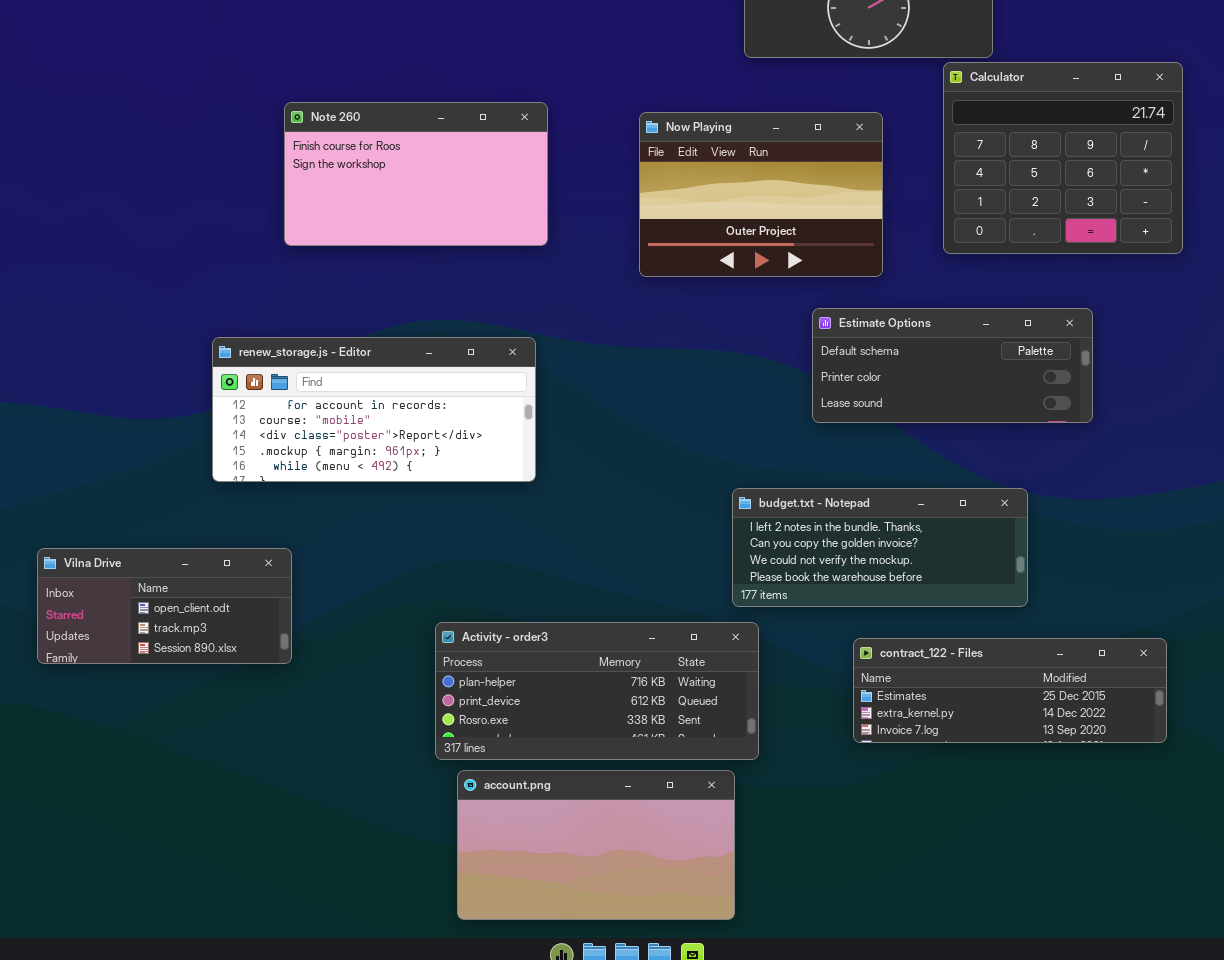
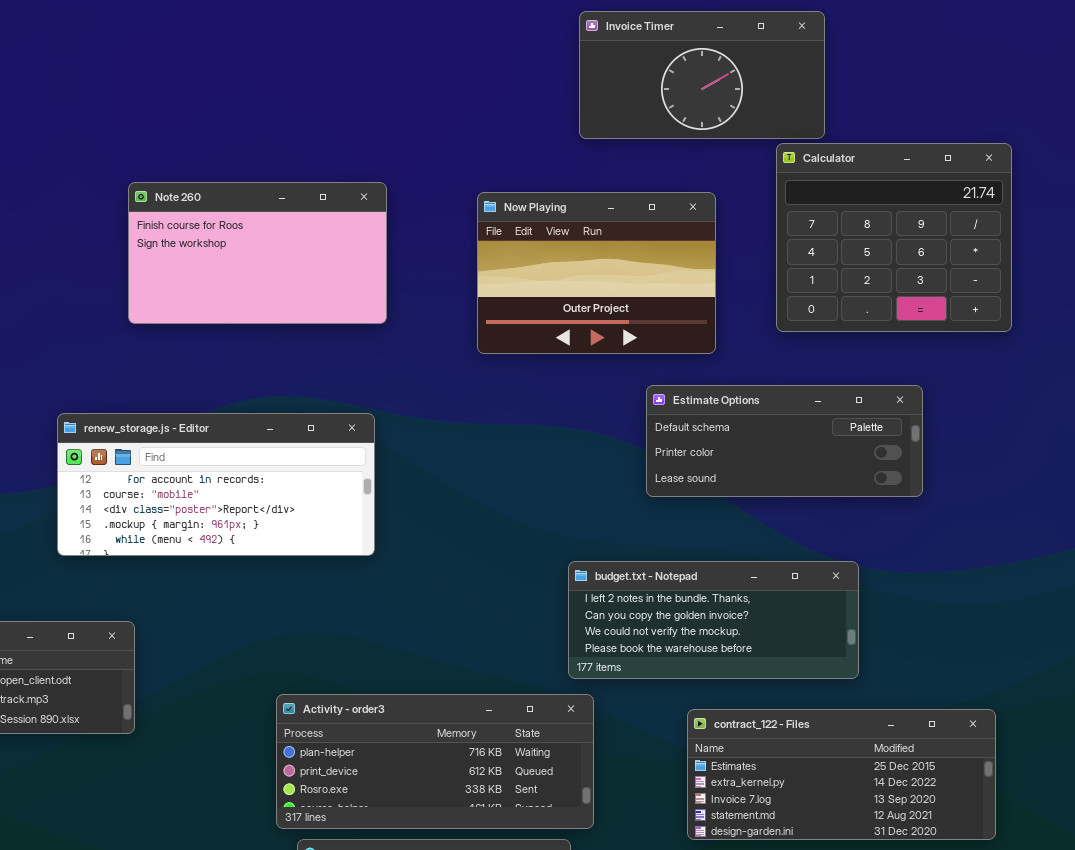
contract_122 - Files: [853,638,1167,743] -> [687,709,996,840], resized

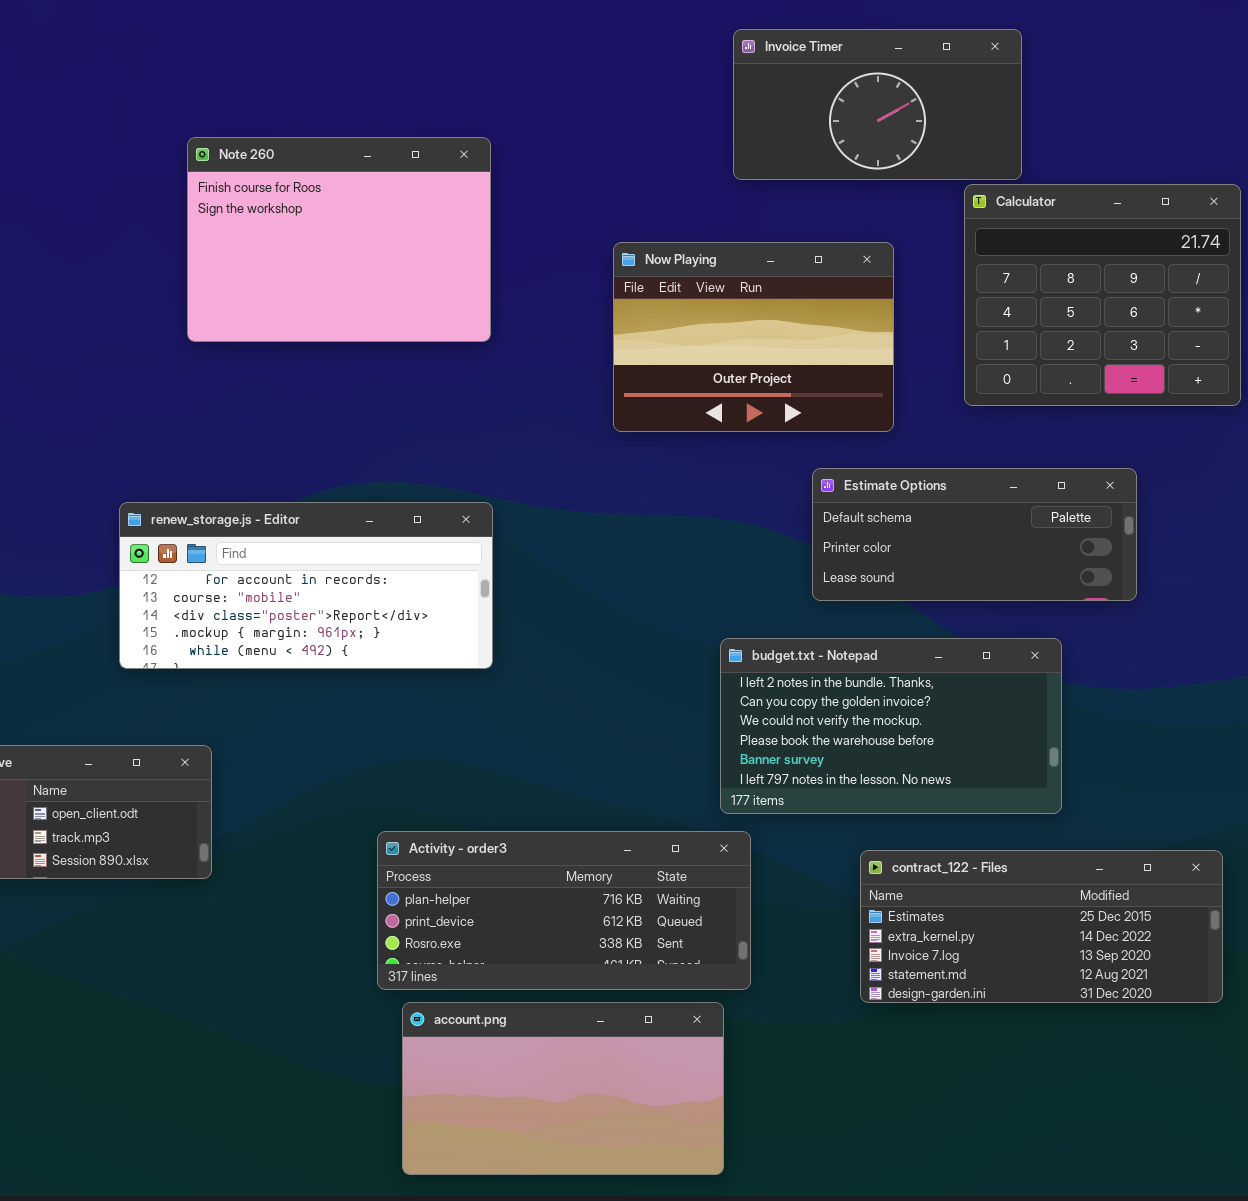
Note 260: [128,182,387,324] -> [187,137,491,342], moved, resized
budget.txt - Notepad: [568,561,859,679] -> [720,638,1062,814], resized

